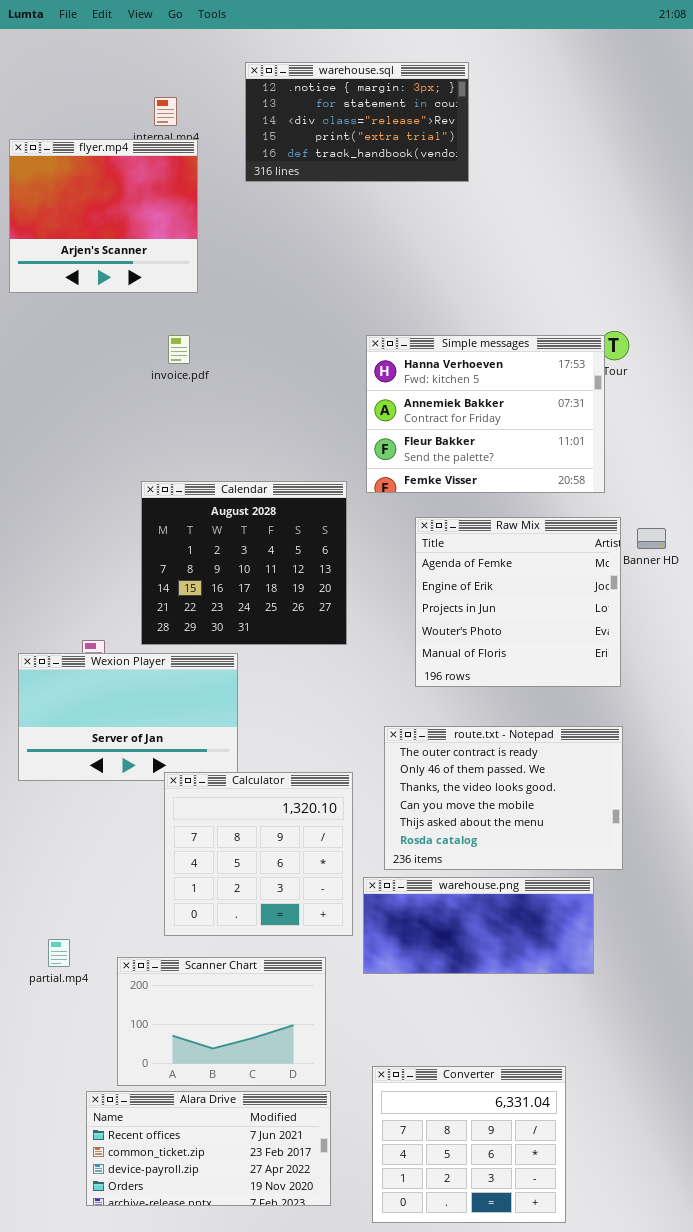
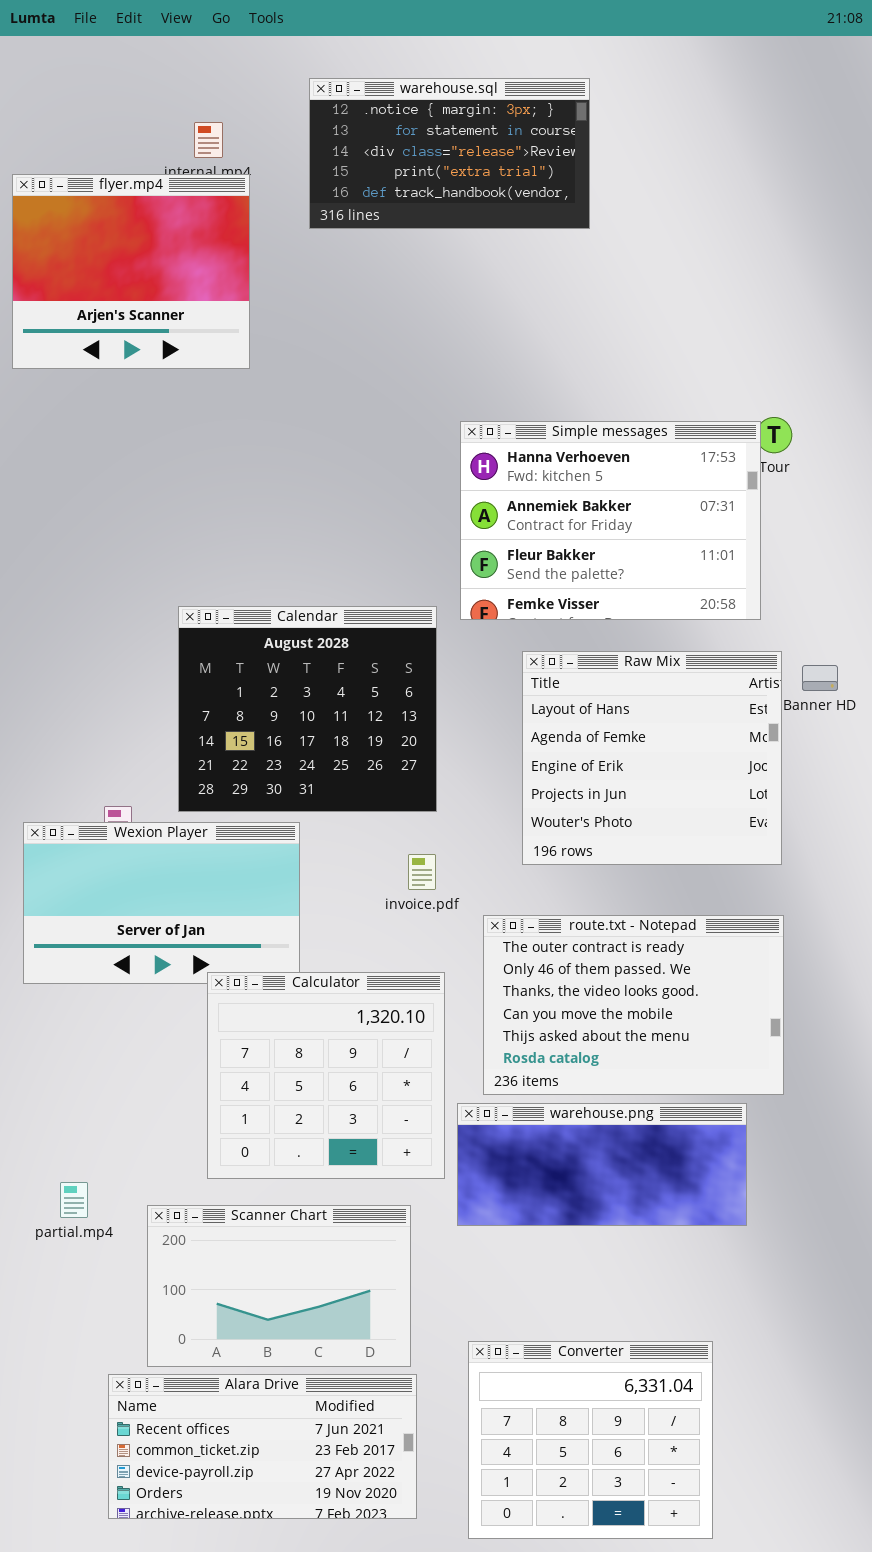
invoice.pdf: [168,335,190,364] -> [408,854,436,890], moved
Raw Mix: [415,517,621,687] -> [522,651,782,865], scrolled up 1 row

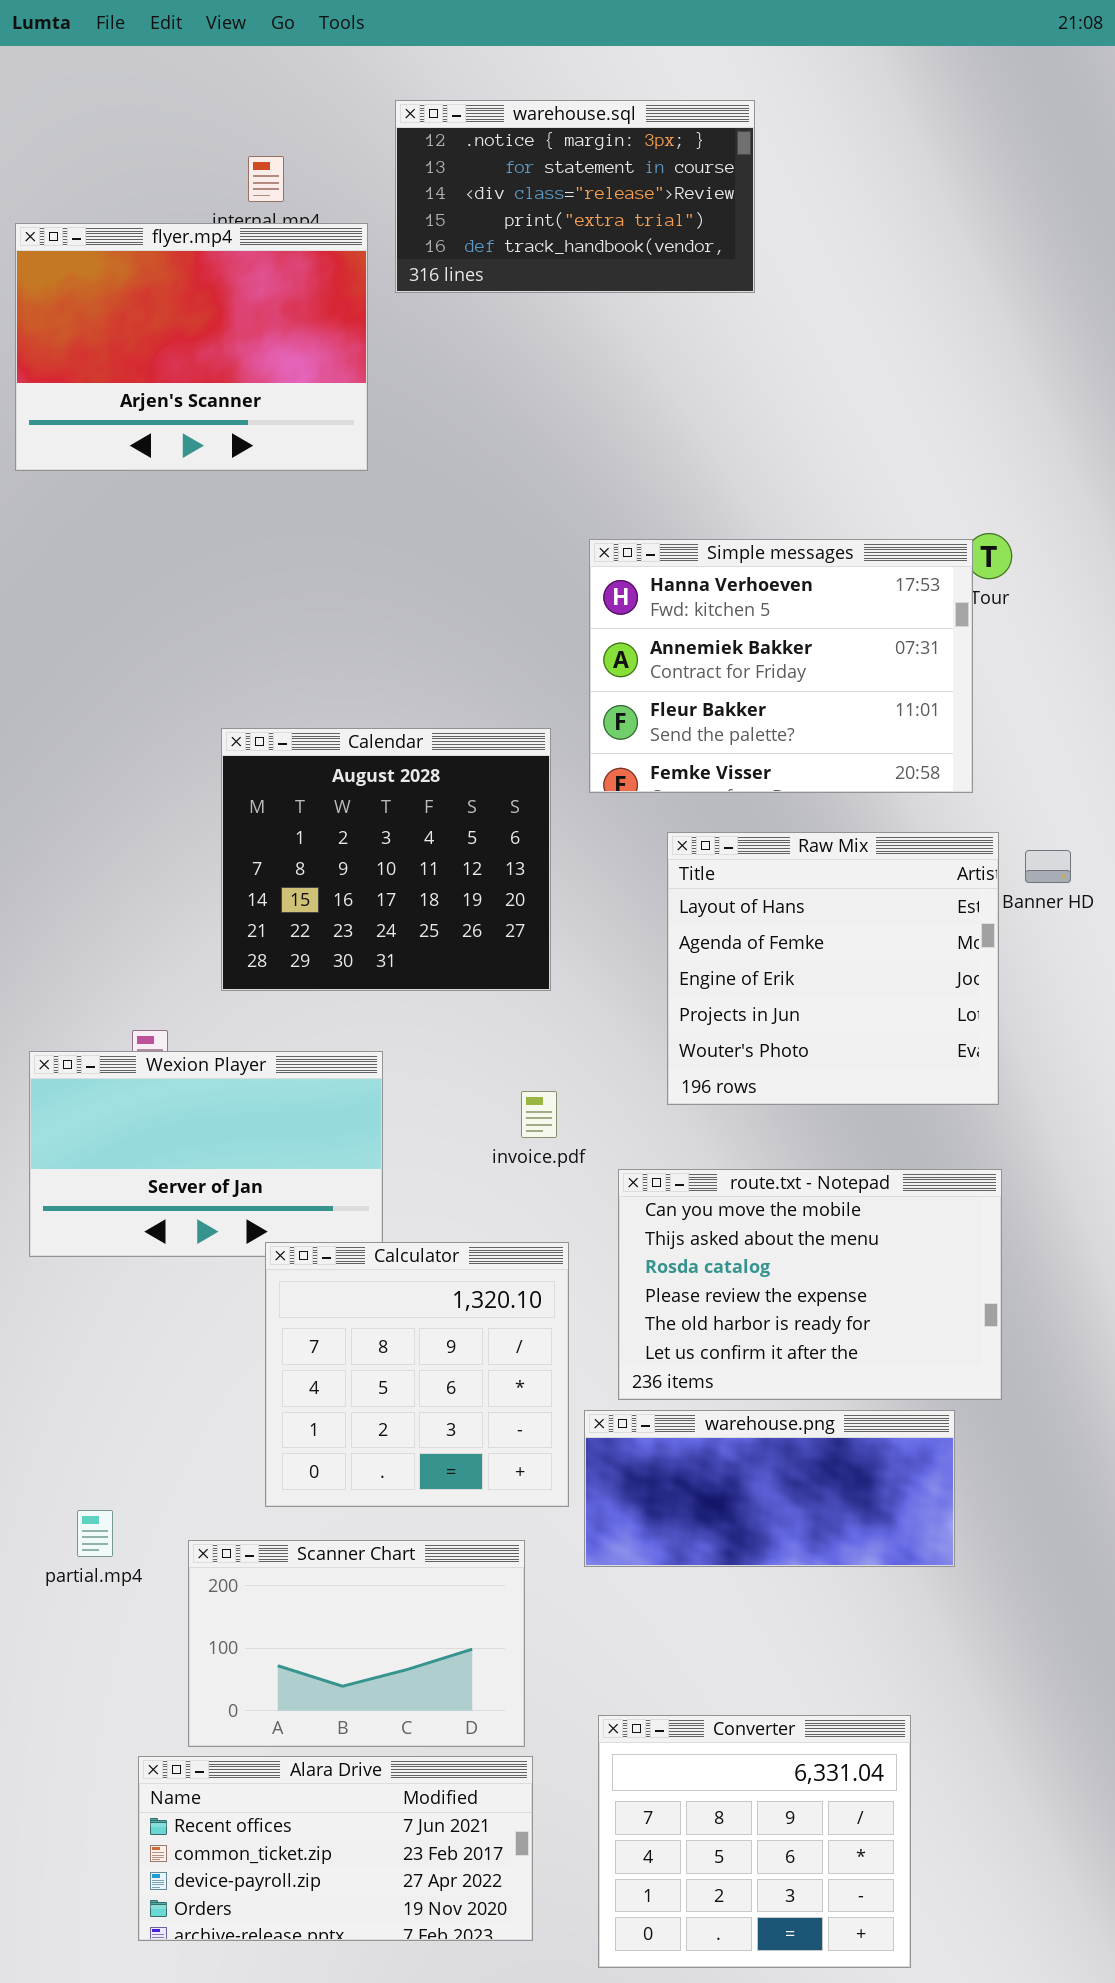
flyer.mp4: [12,174,250,369] -> [15,223,368,471], resized
Calendar: [178,606,437,812] -> [221,728,551,991], moved
route.txt - Notepad: [483,915,784,1095] -> [618,1169,1002,1400], scrolled down 3 rows

